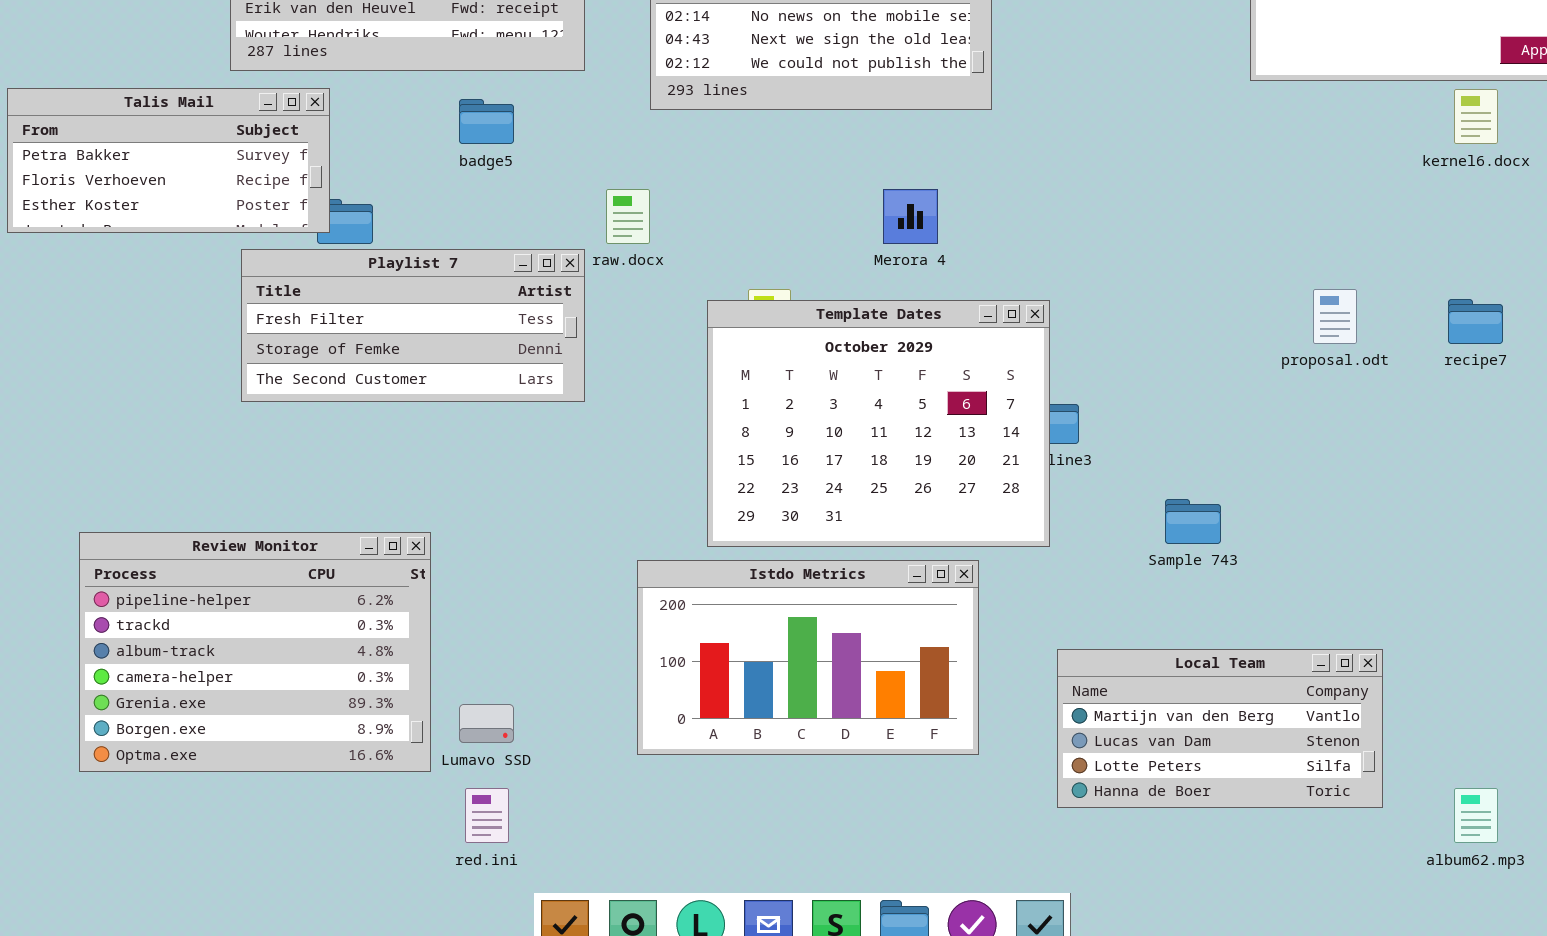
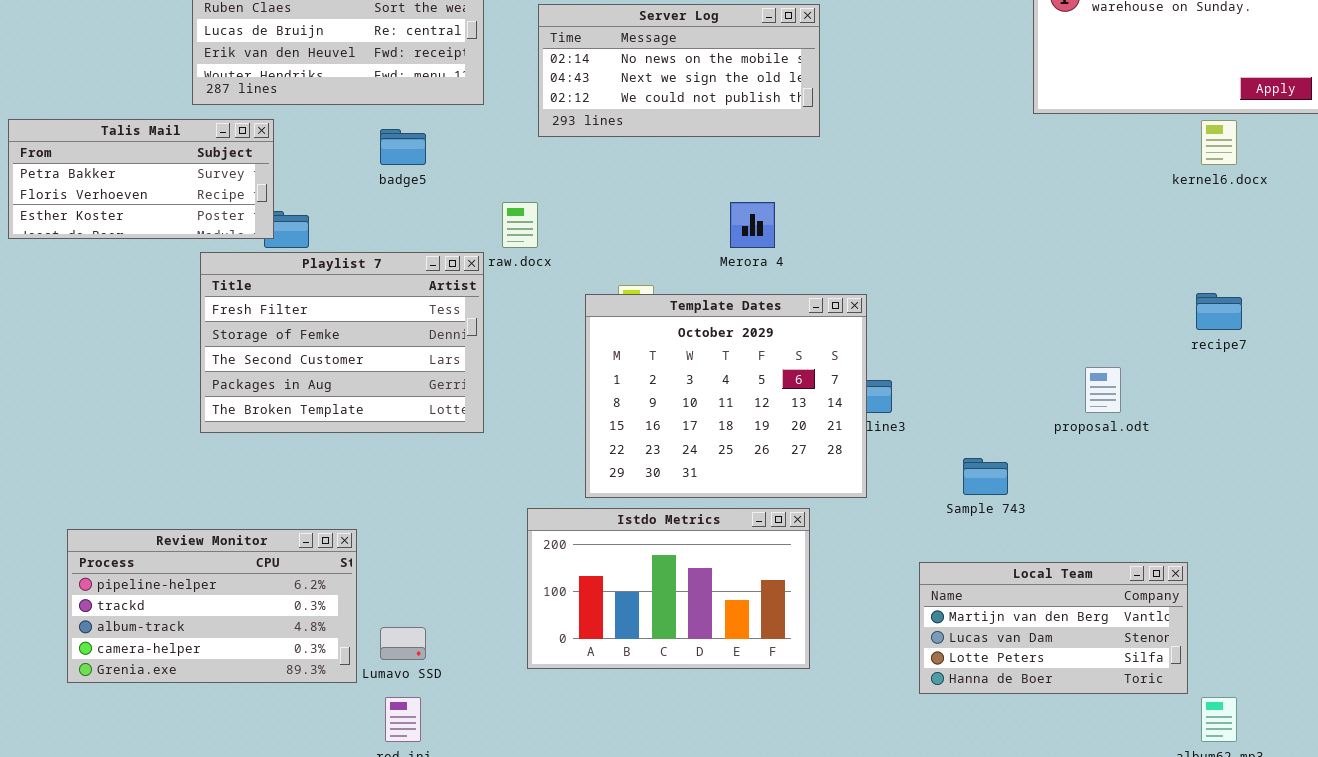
Playlist 7: [241,249,585,402] -> [200,252,484,433], resized
proposal.odt: [1313,289,1357,344] -> [1085,367,1121,413], moved
Review Monitor: [79,532,431,772] -> [67,529,357,683], resized
Local Team: [1057,649,1383,808] -> [919,562,1188,694], moved

